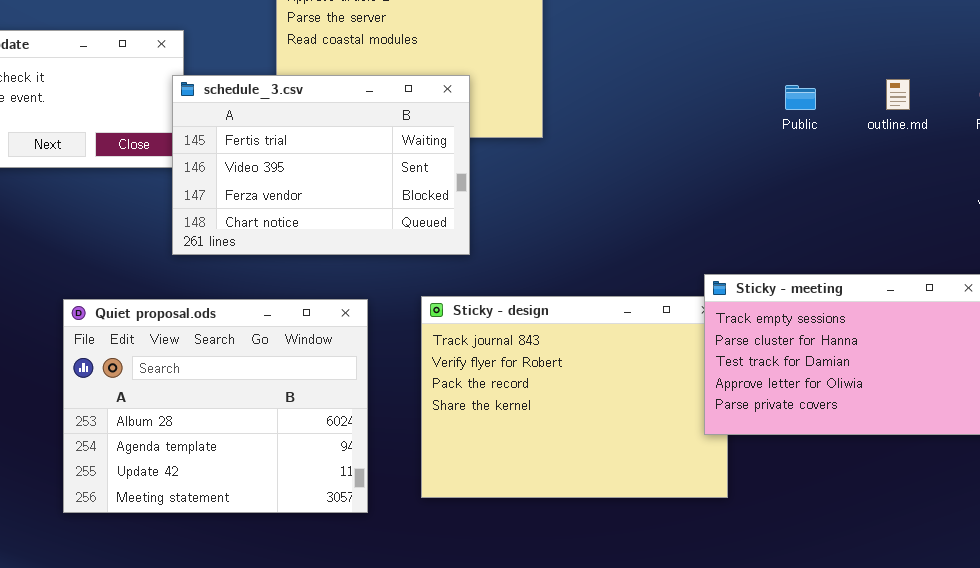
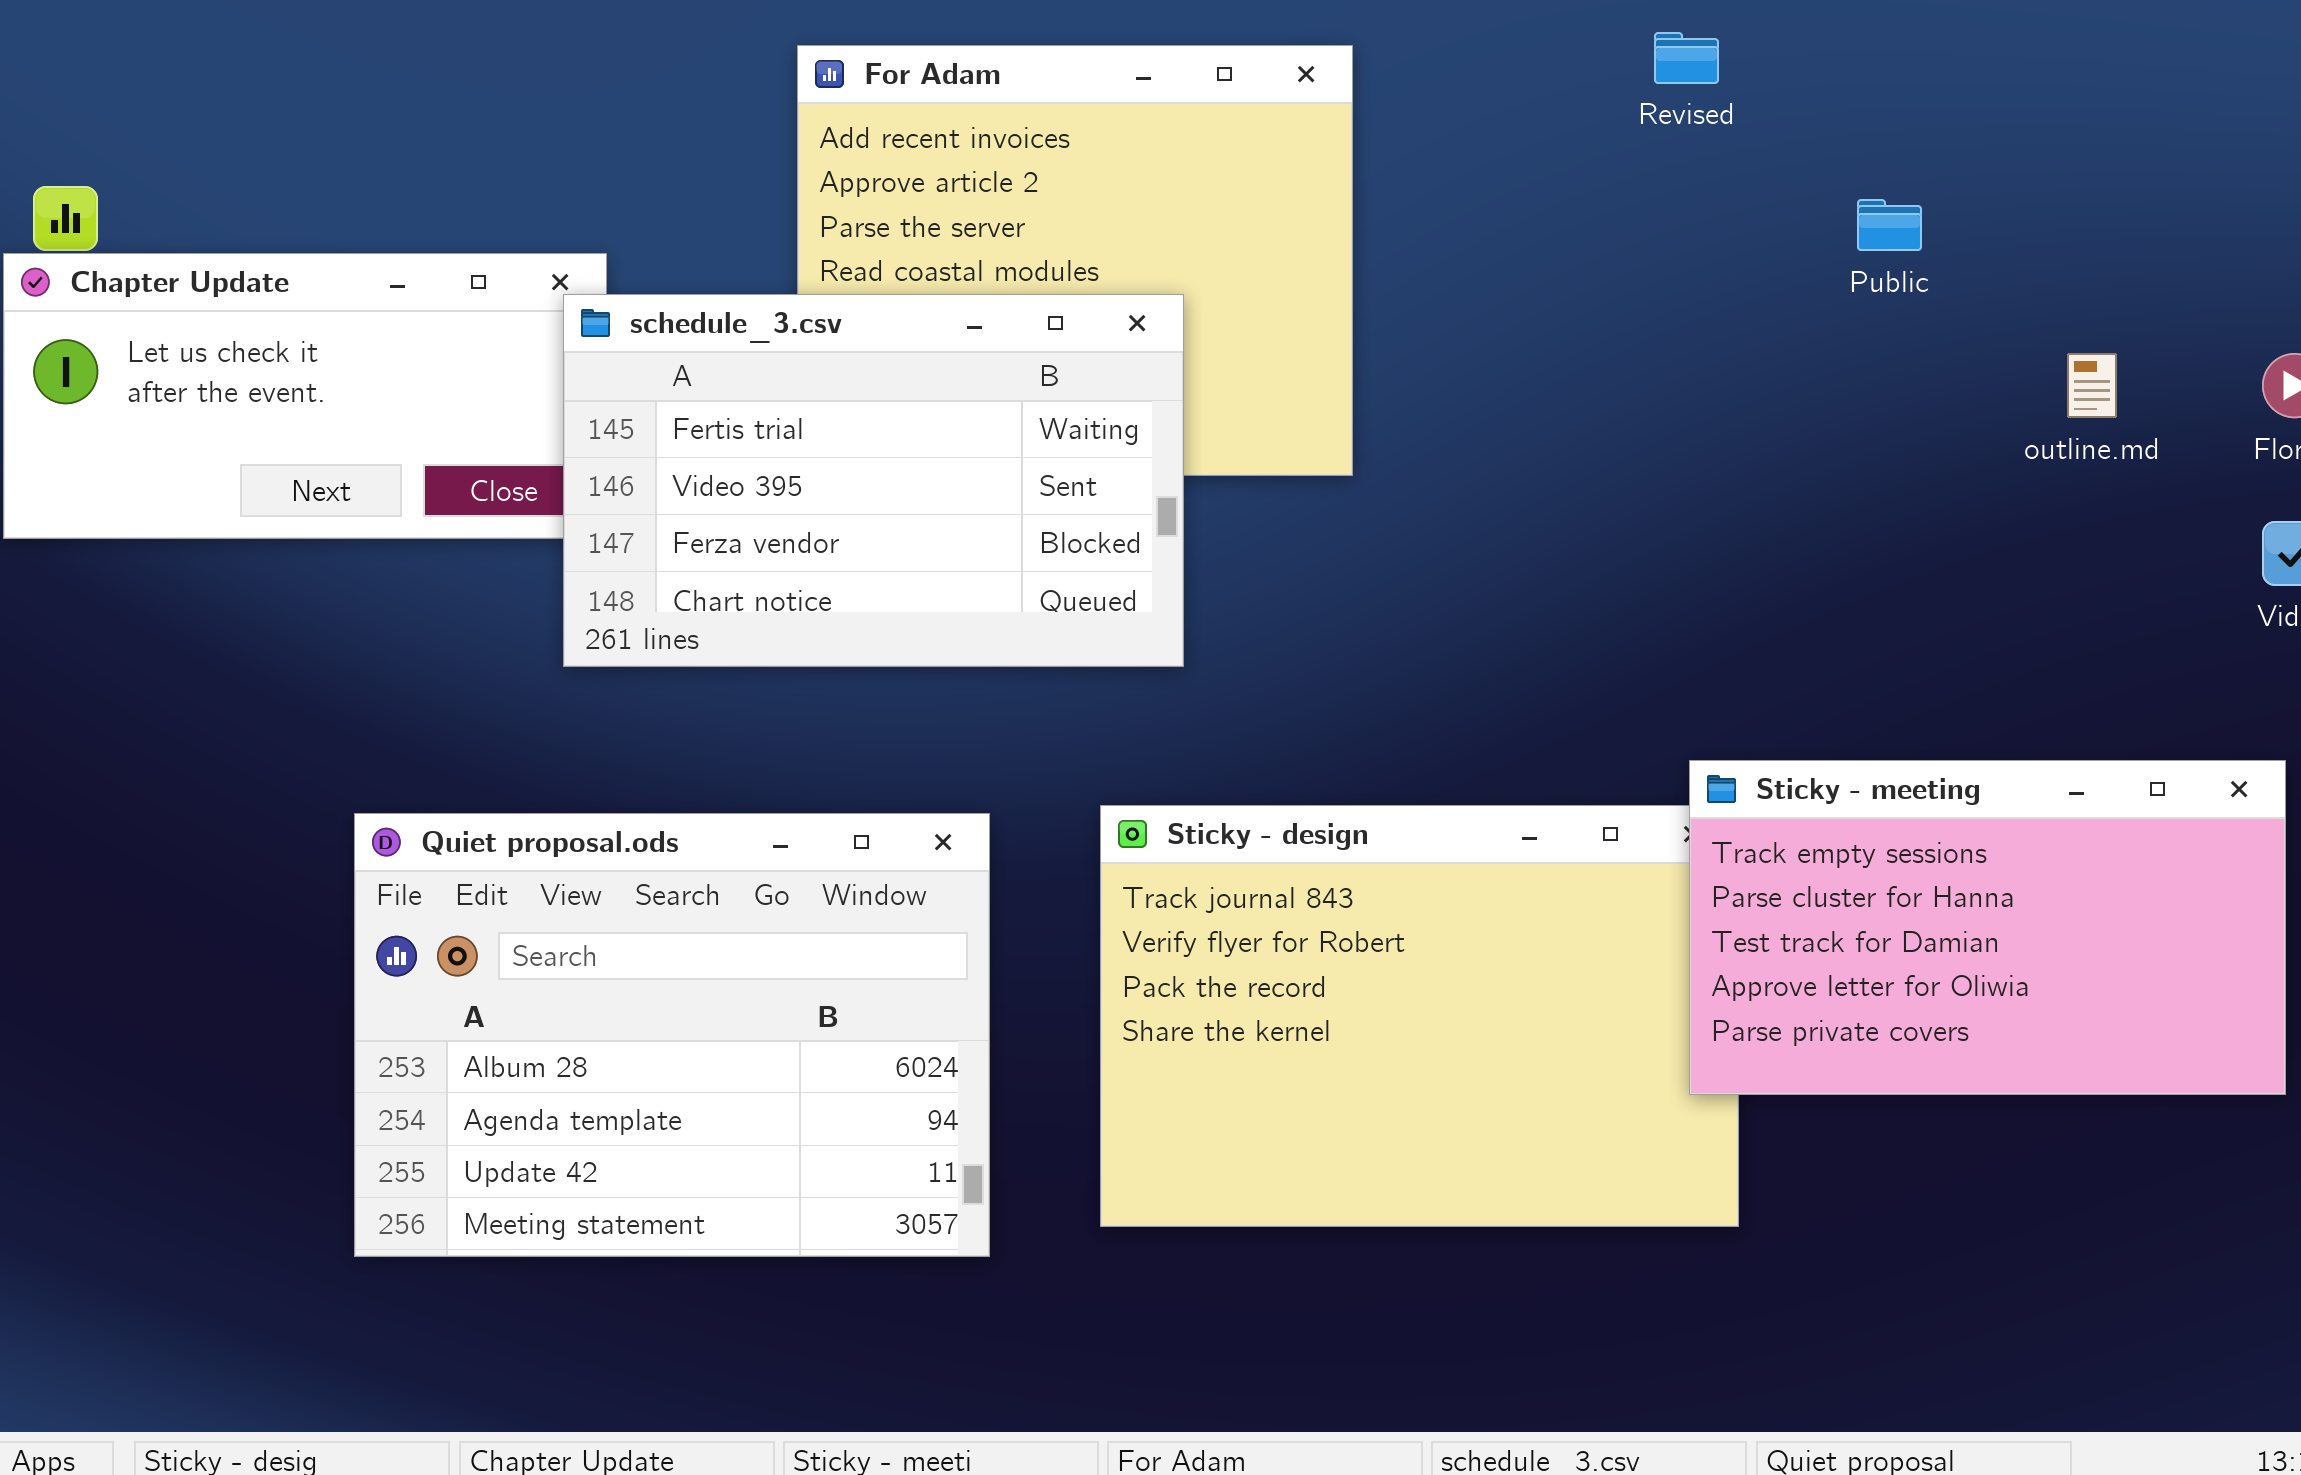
schedule_3.csv: [172,75,470,255] -> [563,294,1184,667], moved
Public: [785,85,816,110] -> [1857,199,1922,251], moved

